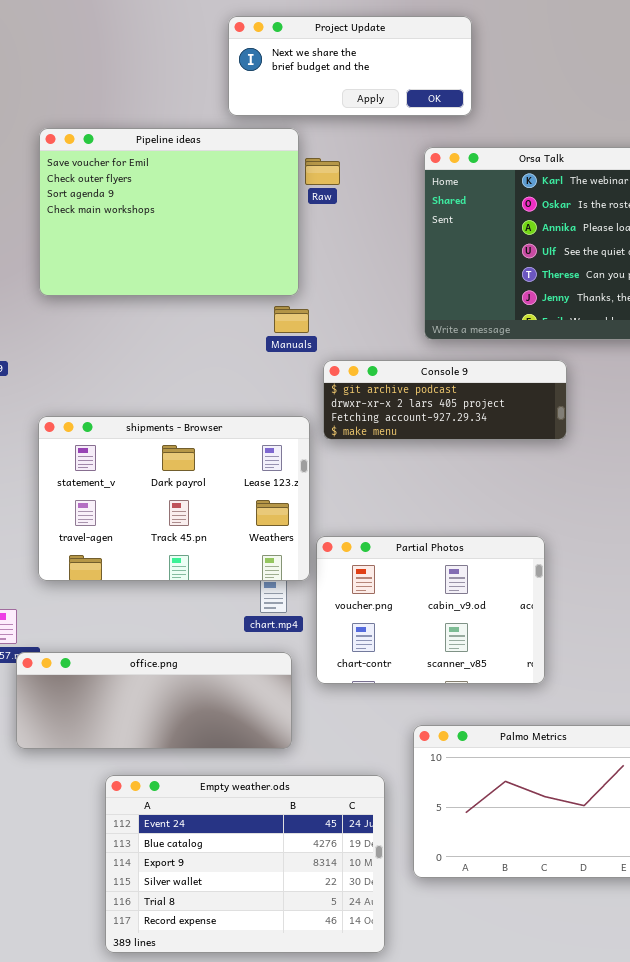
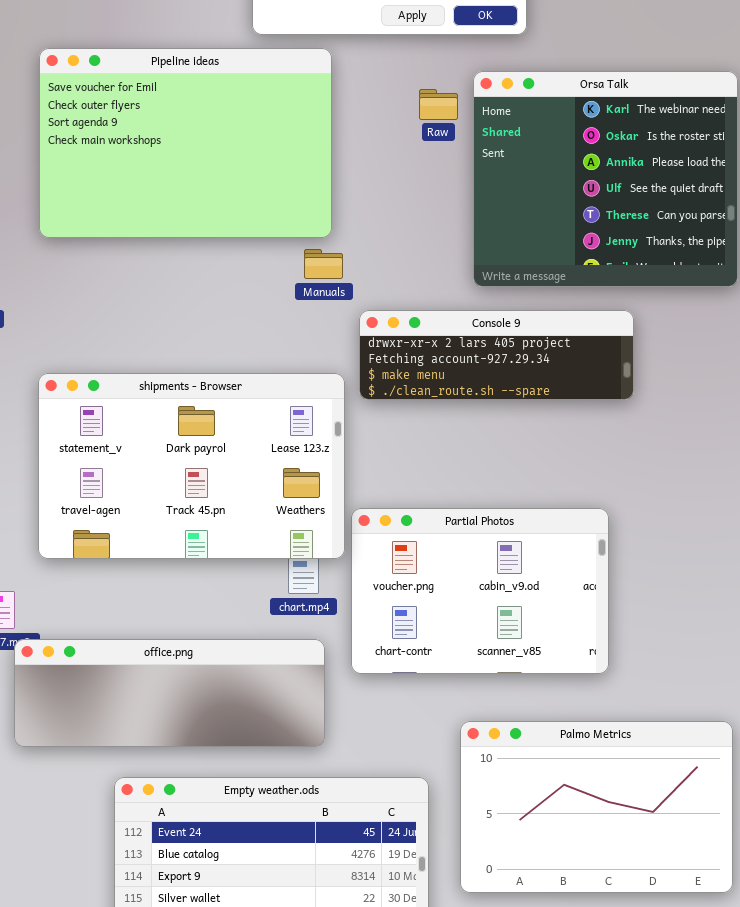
Raw: [305,158,340,185] -> [419,89,458,120], moved
Console 9: [323,360,567,440] -> [359,310,634,400], scrolled down 1 row

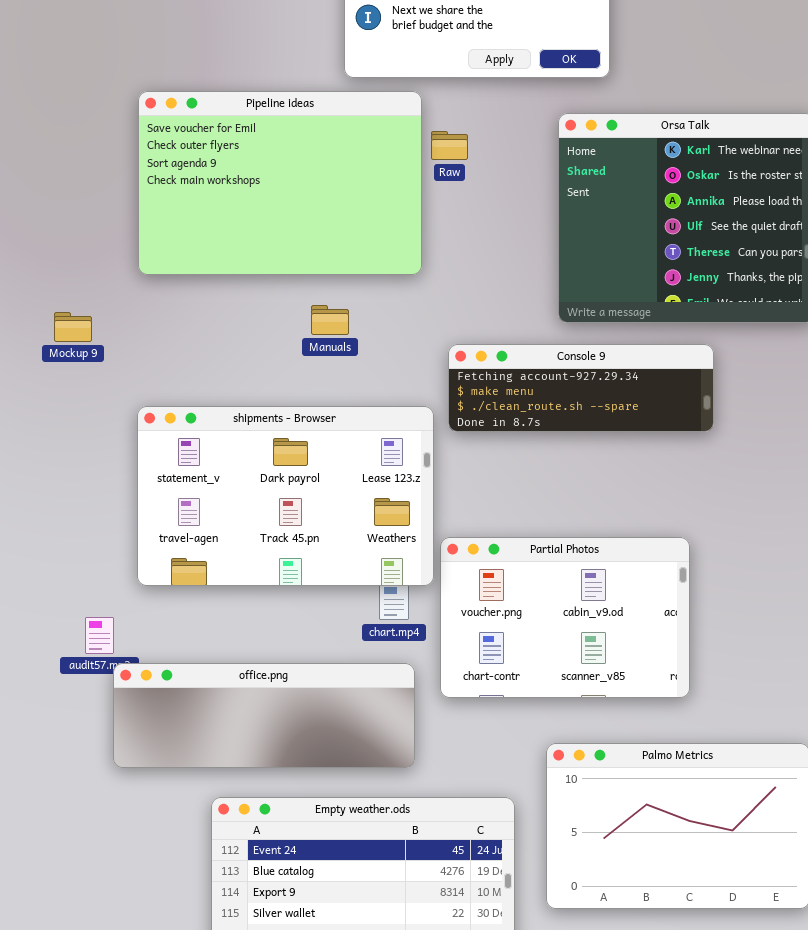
Raw: [419,89,458,120] -> [431,131,468,160], moved
Manuals: [304,249,343,279] -> [311,305,349,335], moved
Console 9: [359,310,634,400] -> [448,344,714,432], scrolled down 1 row

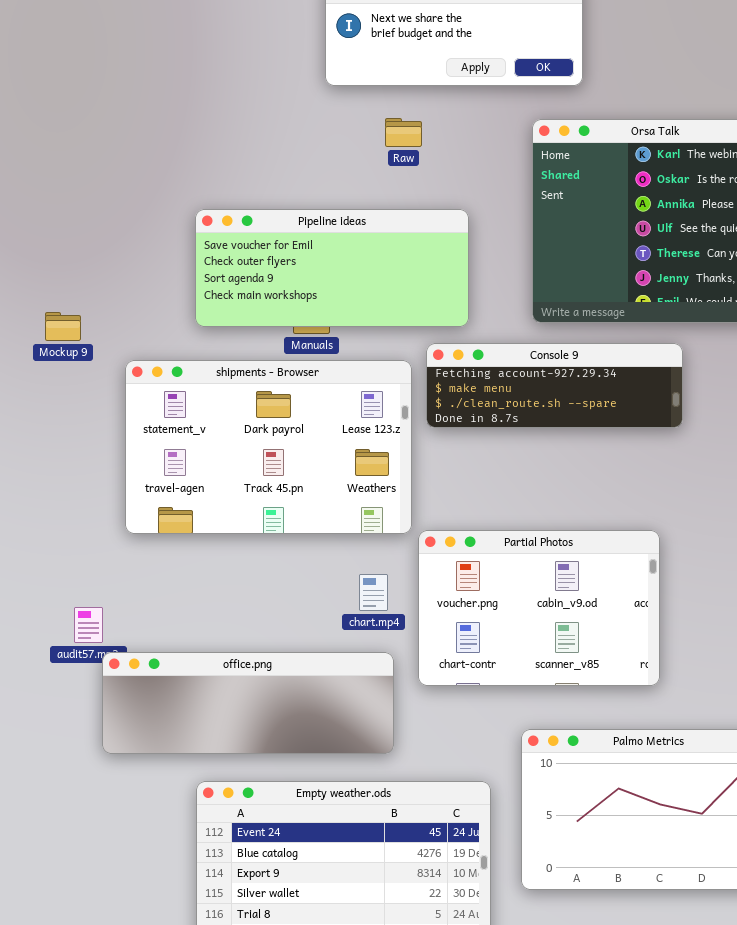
Pipeline ideas: [138,91,422,275] -> [195,209,469,327], moved, resized
Raw: [431,131,468,160] -> [385,118,422,147], moved
shipments - Browser: [137,406,434,586] -> [125,360,412,534], moved

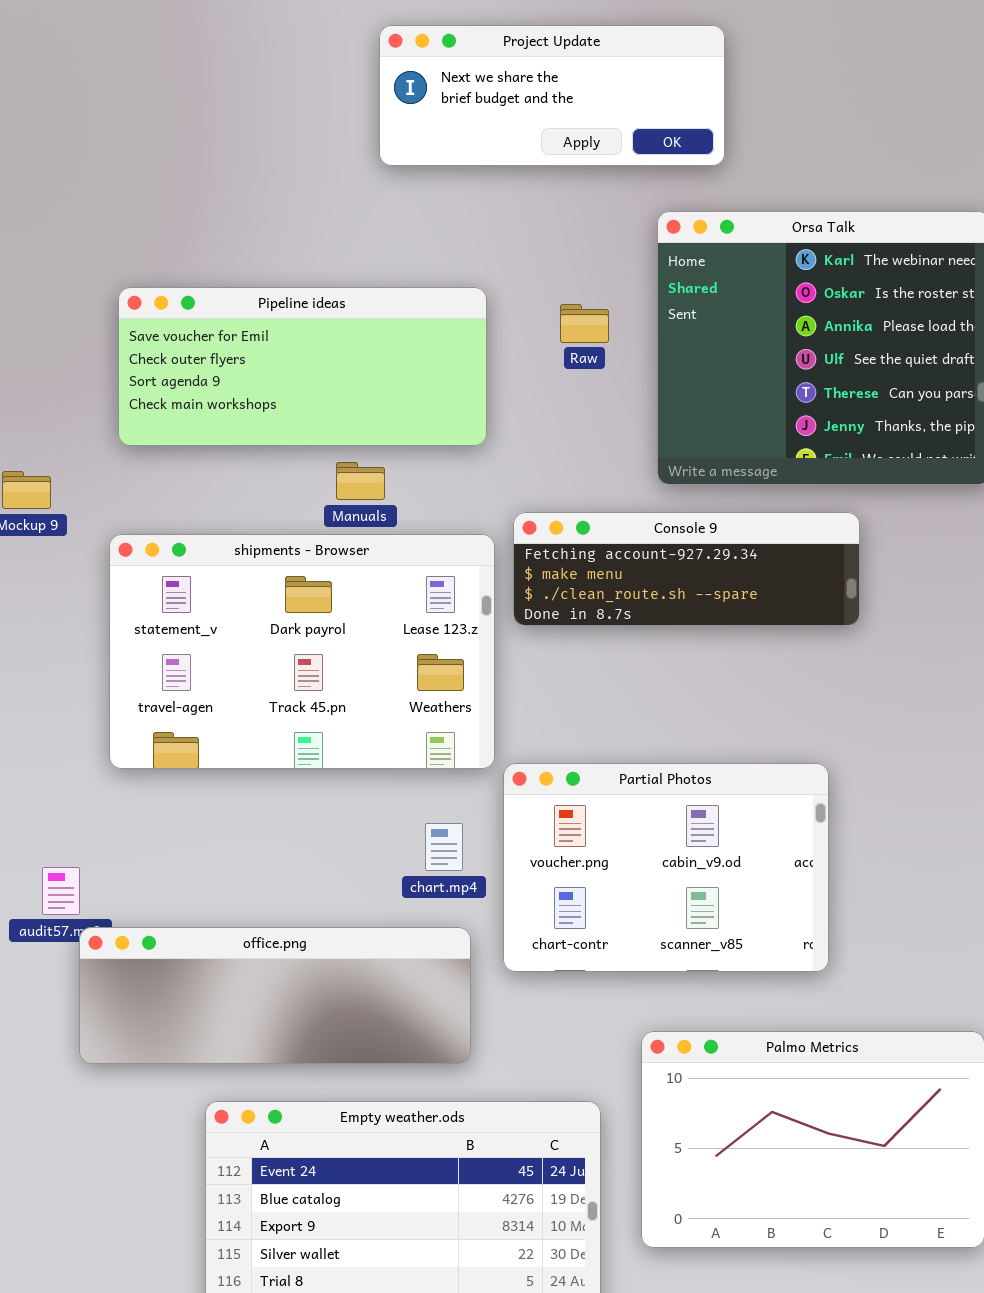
Raw: [385,118,422,147] -> [560,304,609,343], moved
Pipeline ideas: [195,209,469,327] -> [118,287,487,446], moved

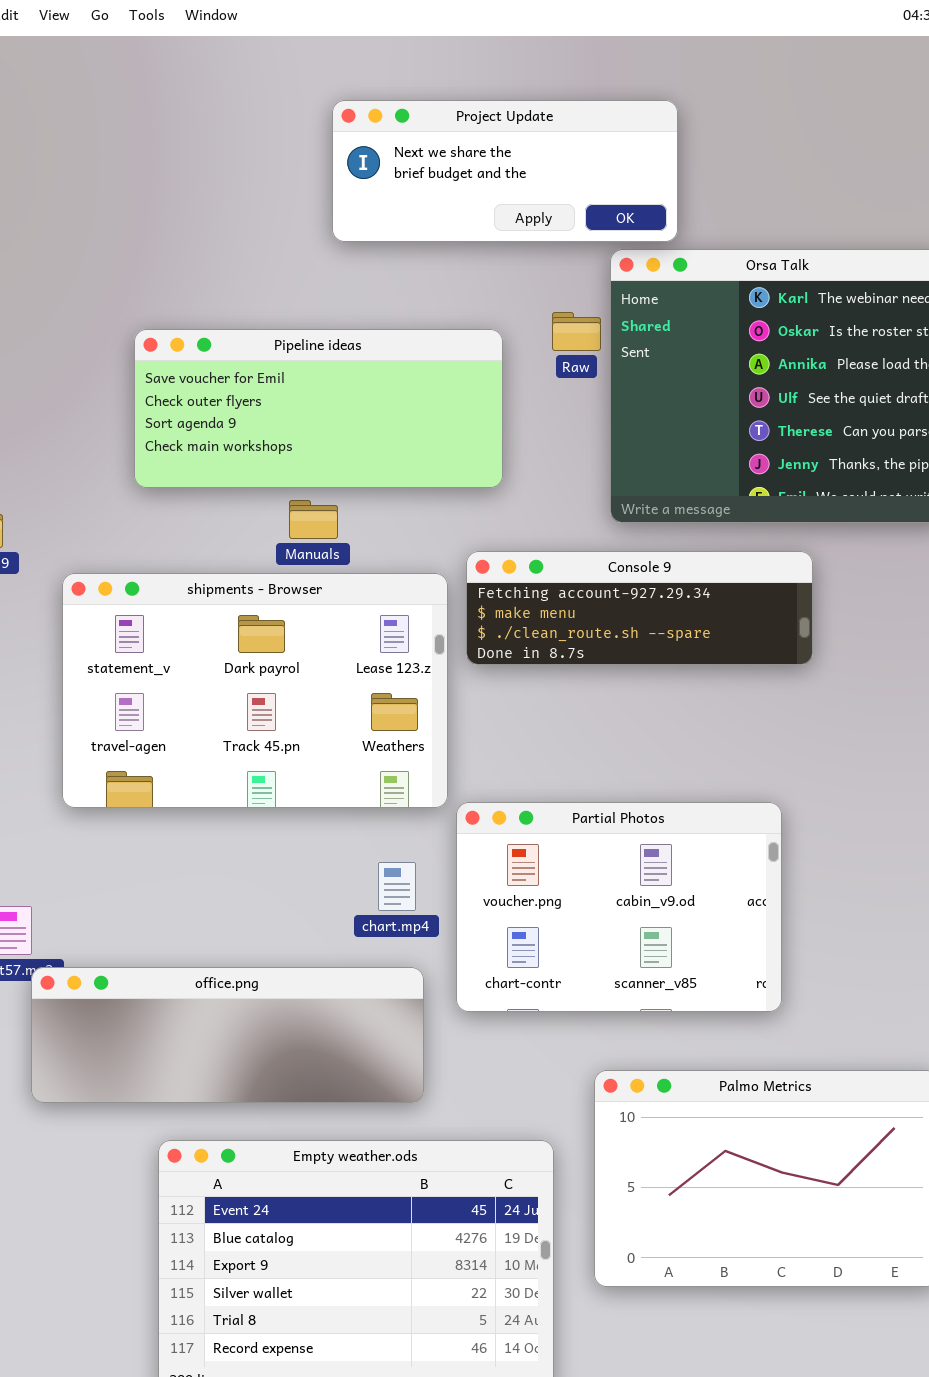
Project Update: [379,25,725,166] -> [332,100,678,242], moved
Pipeline ideas: [118,287,487,446] -> [134,329,503,488], moved
Raw: [560,304,609,343] -> [552,312,601,351], moved

